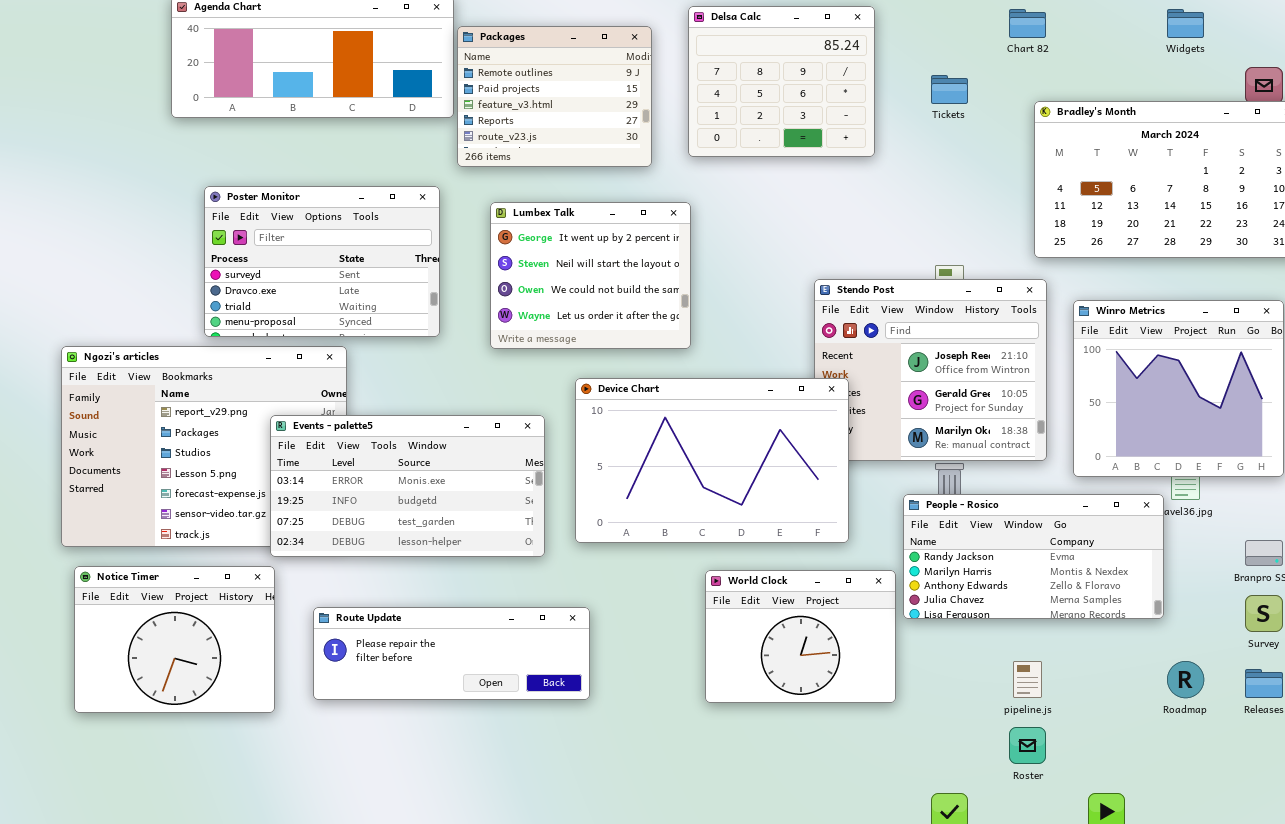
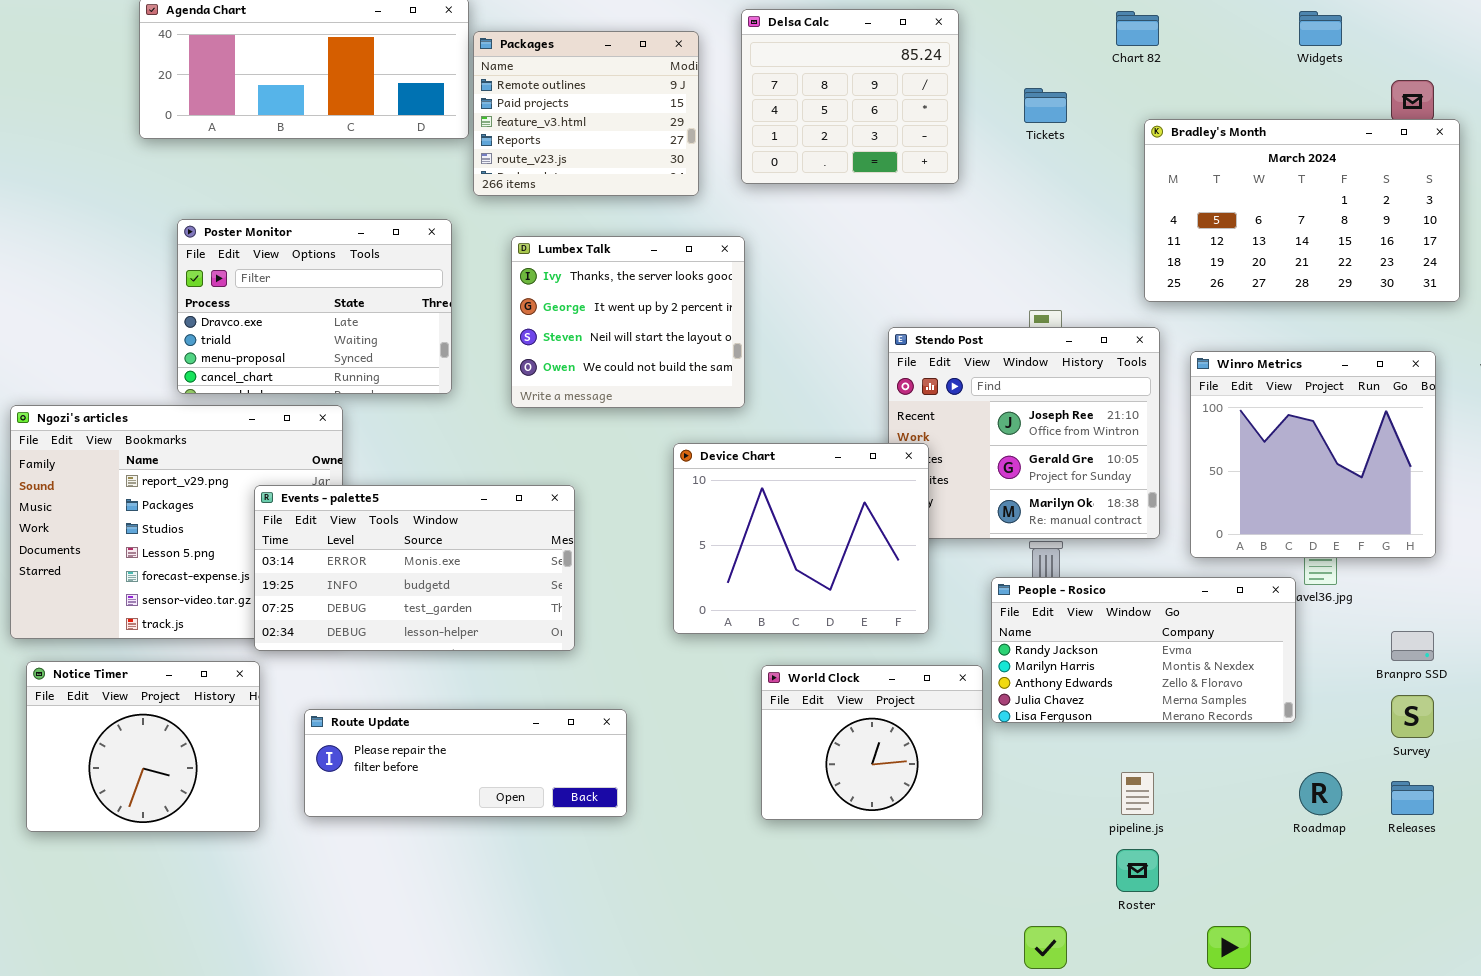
Poster Monitor: [204,186,440,337] -> [177,219,452,394], scrolled down 1 row
Lumbex Talk: [490,202,691,349] -> [511,236,745,408], scrolled up 1 row
Device Chart: [575,378,849,543] -> [673,443,929,634], resized

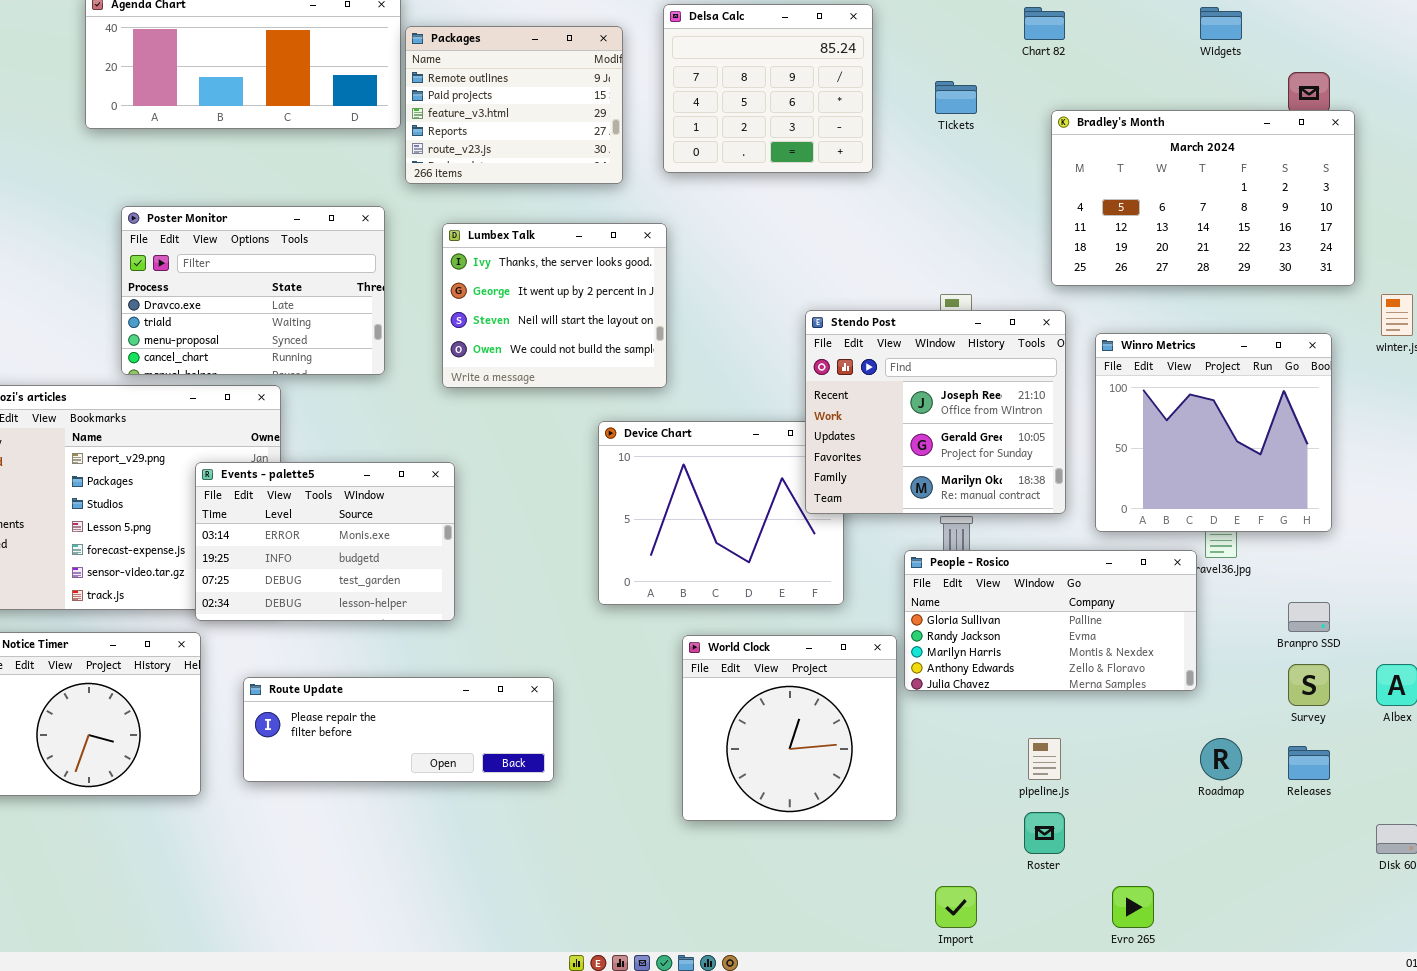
Stendo Post: [888,327,1160,539] -> [805,310,1066,514], raised
Events - palette5: [254,485,575,651] -> [195,462,455,621], resized
People - Rosico: [991,577,1296,723] -> [904,550,1197,691], scrolled up 1 row
World Clock: [761,665,983,820] -> [682,635,897,821], resized

